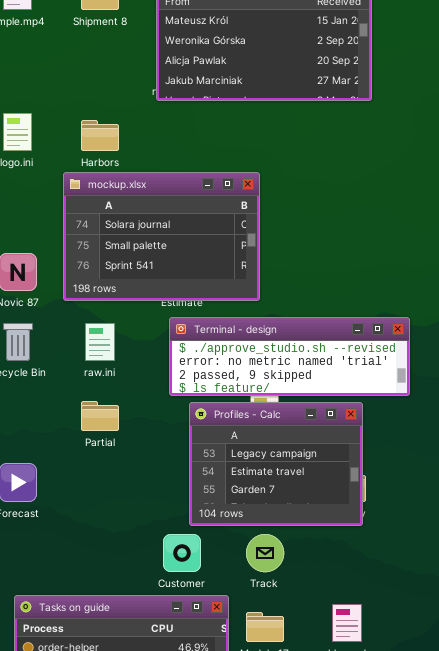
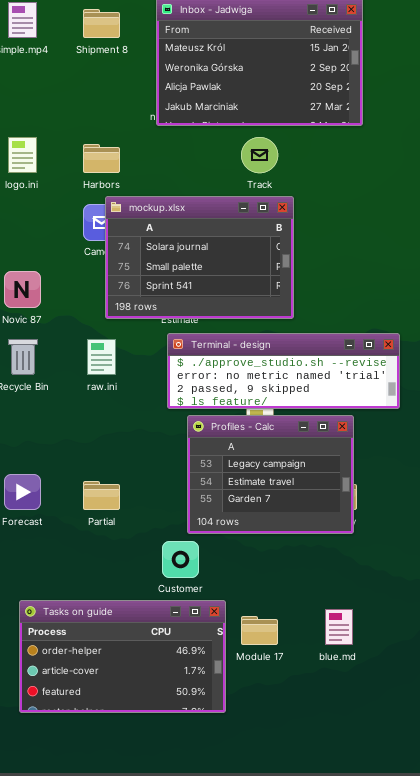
mockup.xlsx: [63,172,260,301] -> [105,196,294,319], moved
Partial: [81,401,119,431] -> [83,481,120,510], moved
Track: [246,534,284,572] -> [241,137,278,173], moved

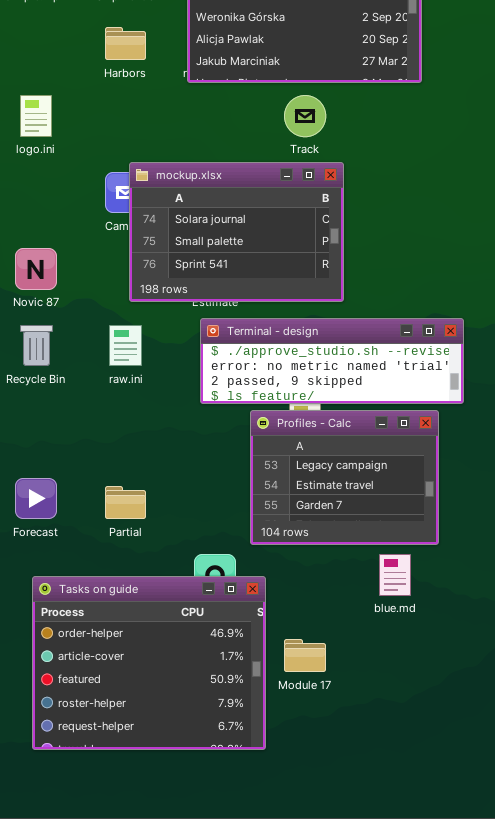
Harbors: [83,144,120,173] -> [105,27,146,60], moved
Profiles - Calc: [187,415,354,534] -> [250,410,439,545], moved
Tasks on guide: [19,600,226,713] -> [32,576,266,750], resized
blue.md: [325,609,353,645] -> [379,554,411,596], moved

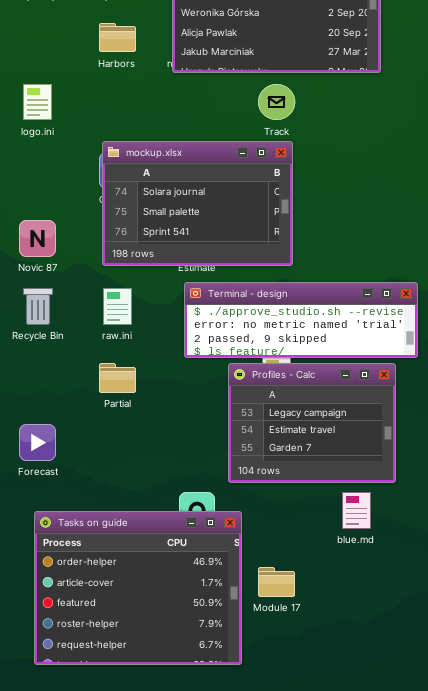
mockup.xlsx: [129,162,344,302] -> [102,141,293,266], moved
Partial: [105,486,146,519] -> [99,363,136,393], moved

